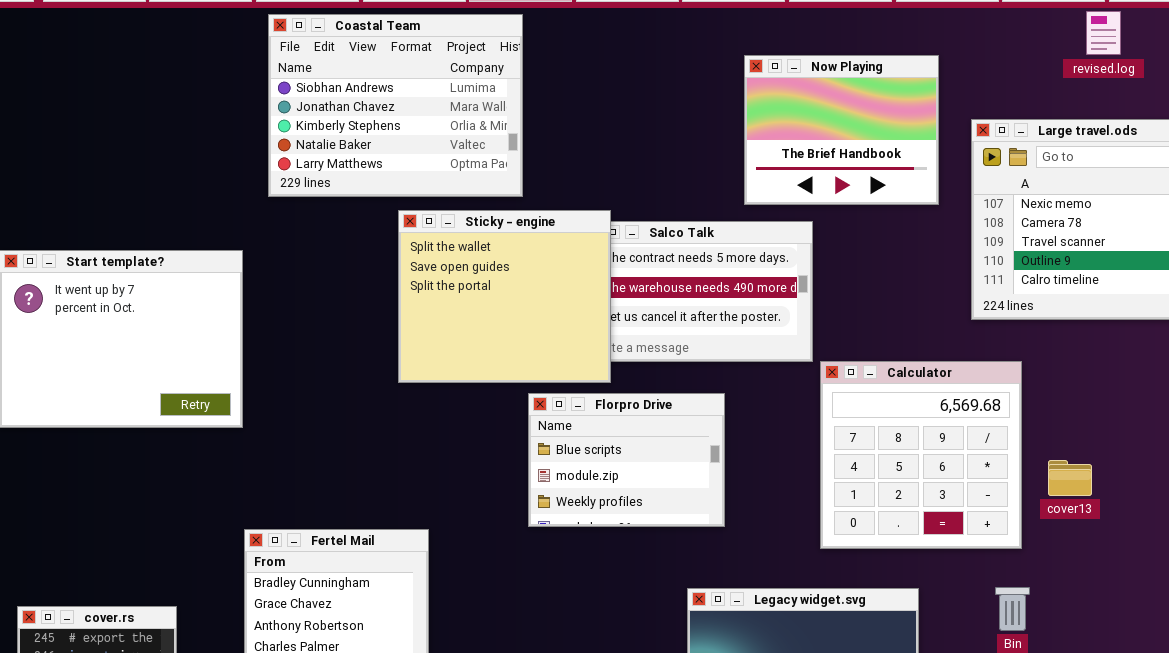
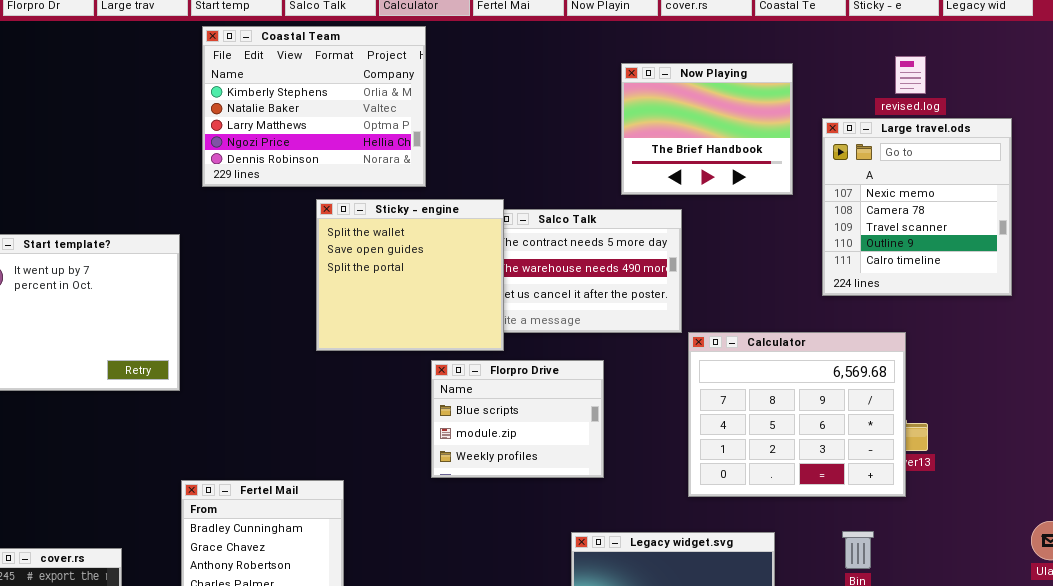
revised.log: [1086,11,1121,55] -> [895,56,926,94], moved
Coastal Team: [268,14,523,197] -> [202,26,426,187], scrolled down 2 rows
Calculator: [820,361,1022,549] -> [688,332,906,497], resized

